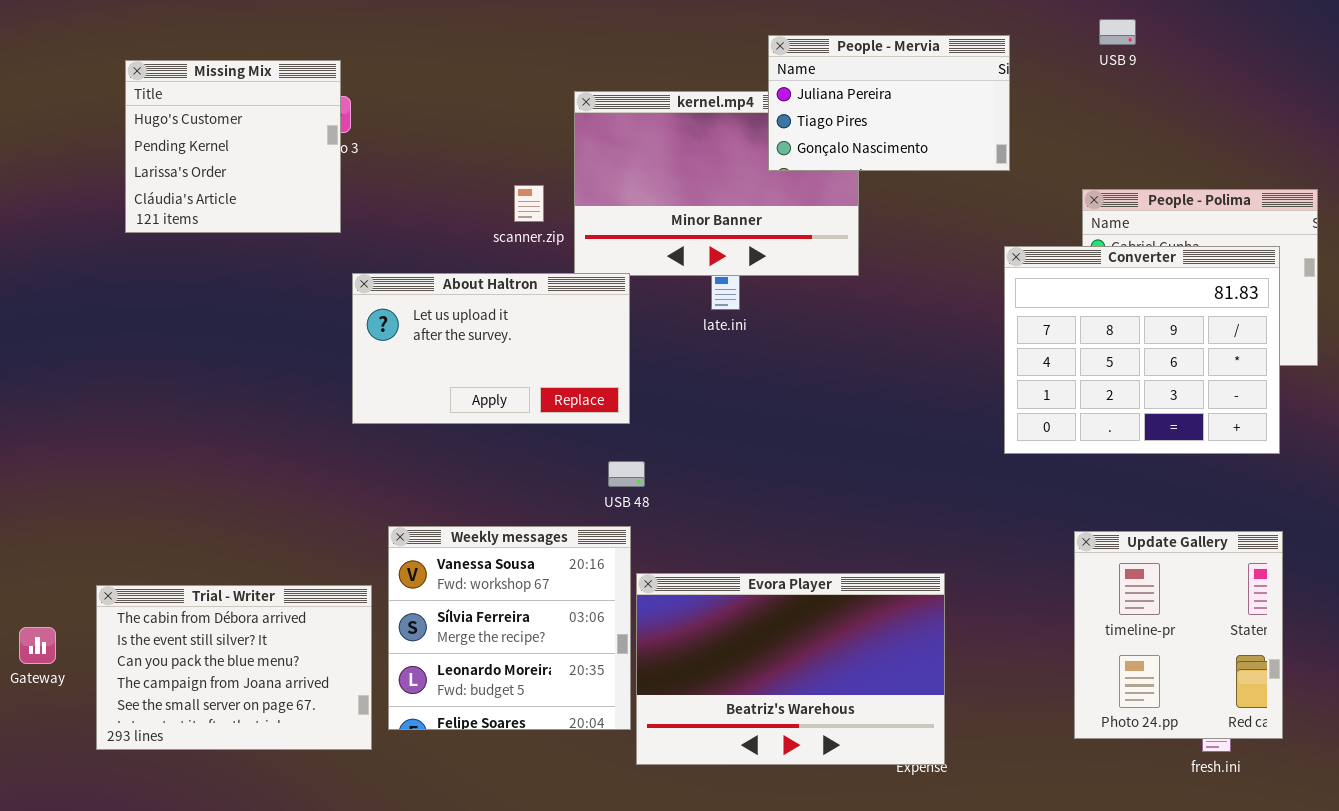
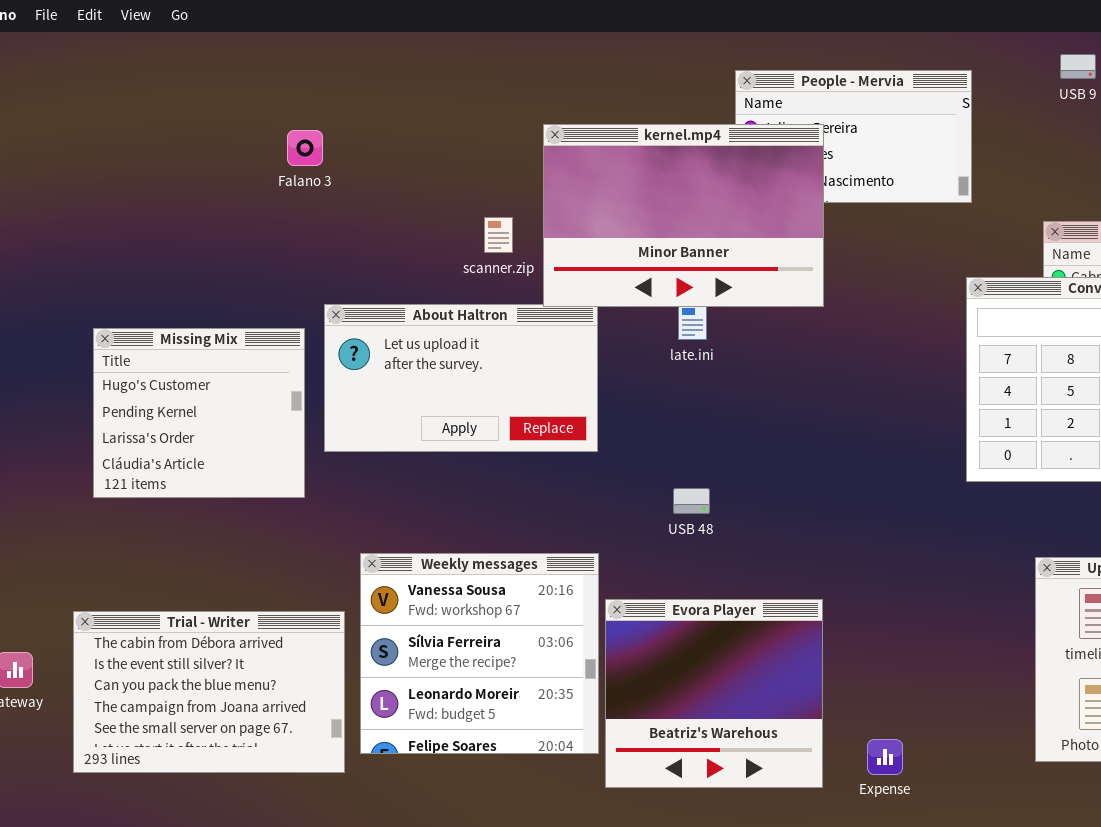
Missing Mix: [125,60,341,233] -> [93,328,305,498], moved
kernel.mp4: [574,91,859,276] -> [543,124,824,307], raised
USB 48: [608,461,645,487] -> [673,488,710,514], moved
Evora Player: [636,573,945,765] -> [605,599,823,788], resized

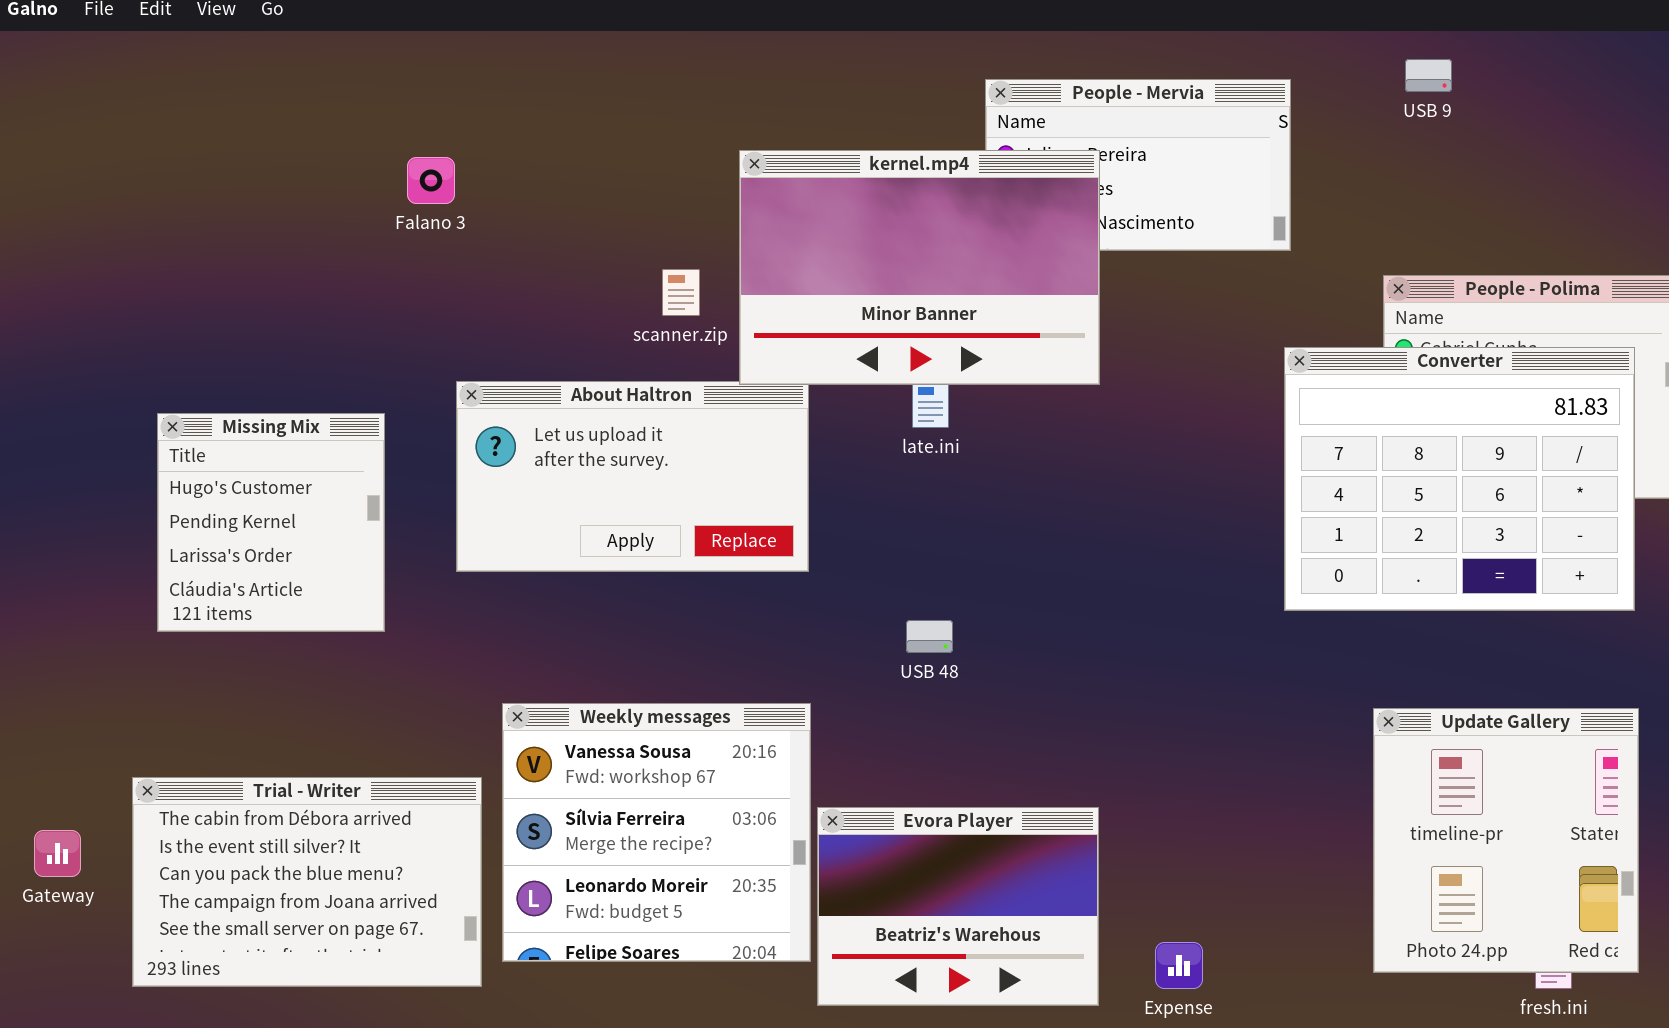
Missing Mix: [93,328,305,498] -> [157,413,385,632], resized
Evora Player: [605,599,823,788] -> [817,807,1099,1006], resized

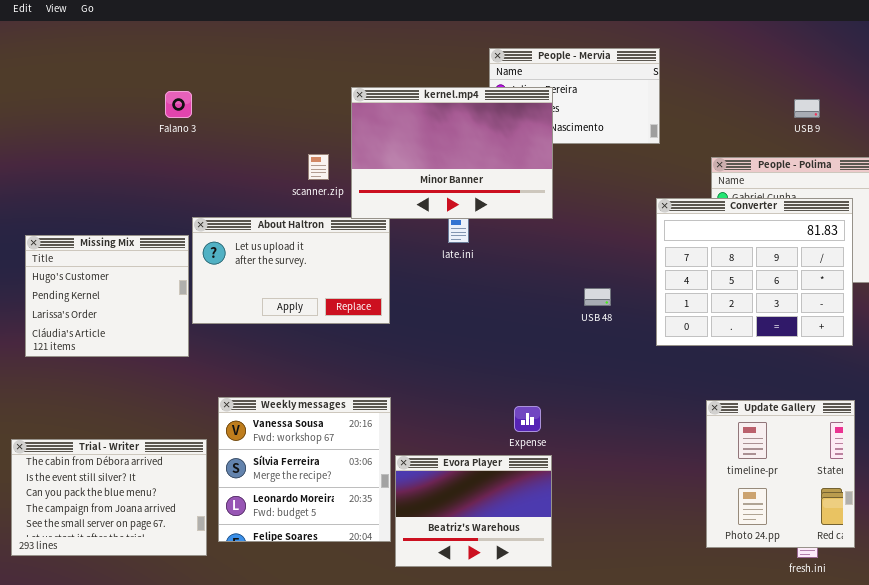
USB 9: [1405,59,1452,92] -> [794,99,820,118], moved
Missing Mix: [157,413,385,632] -> [25,235,189,357], resized
USB 48: [906,620,953,653] -> [584,288,611,306], moved
Expense: [1155,942,1203,989] -> [514,406,541,432], moved

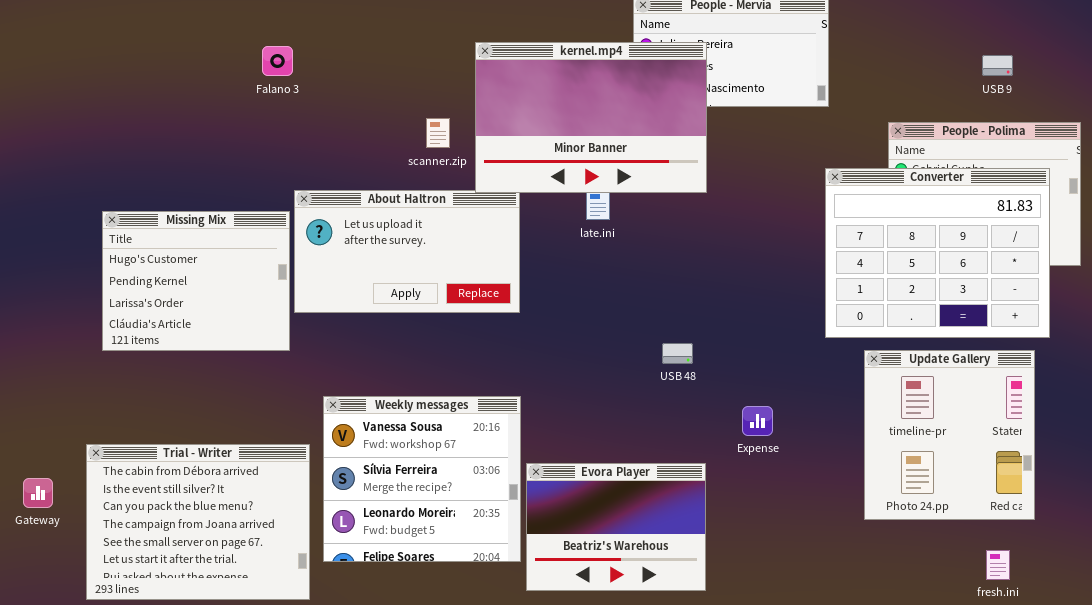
USB 48: [584,288,611,306] -> [662,343,693,364], moved
Update Gallery: [706,400,855,548] -> [864,350,1035,520], moved
Expense: [514,406,541,432] -> [742,406,773,436], moved
Trial - Writer: [11,439,207,556] -> [86,444,310,600], resized

